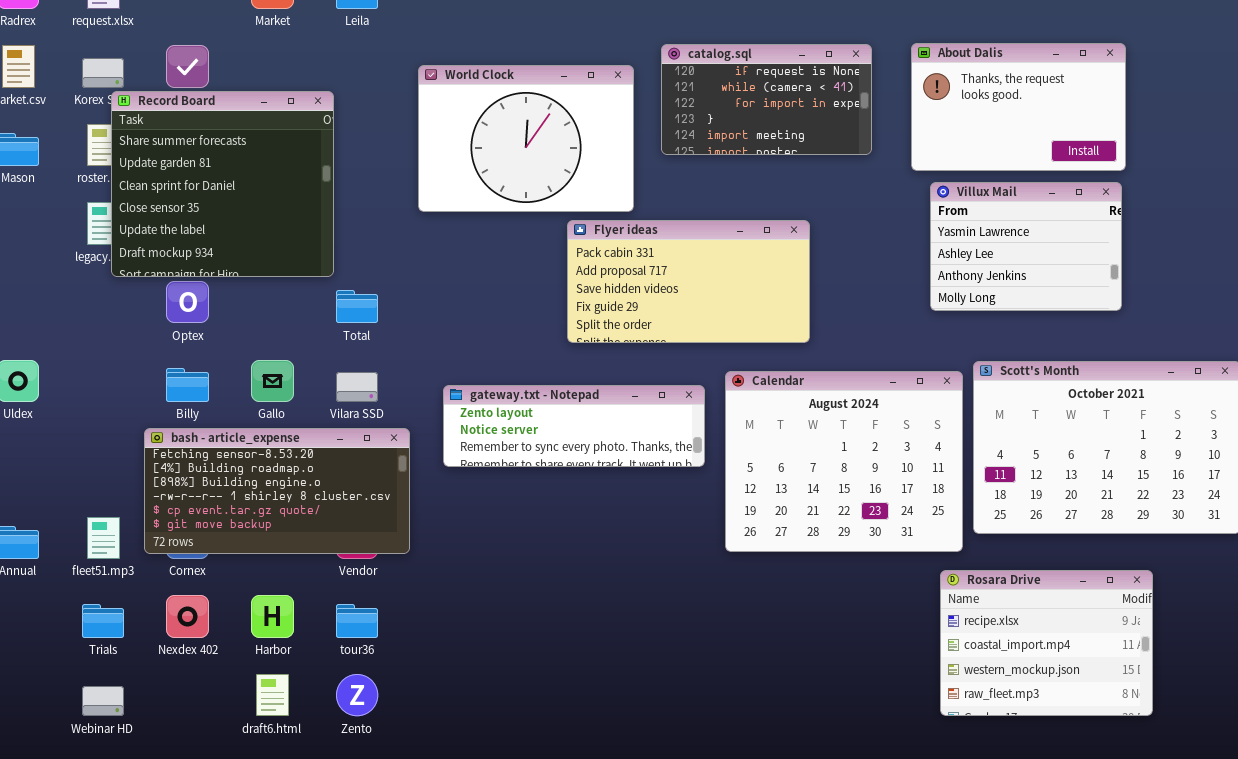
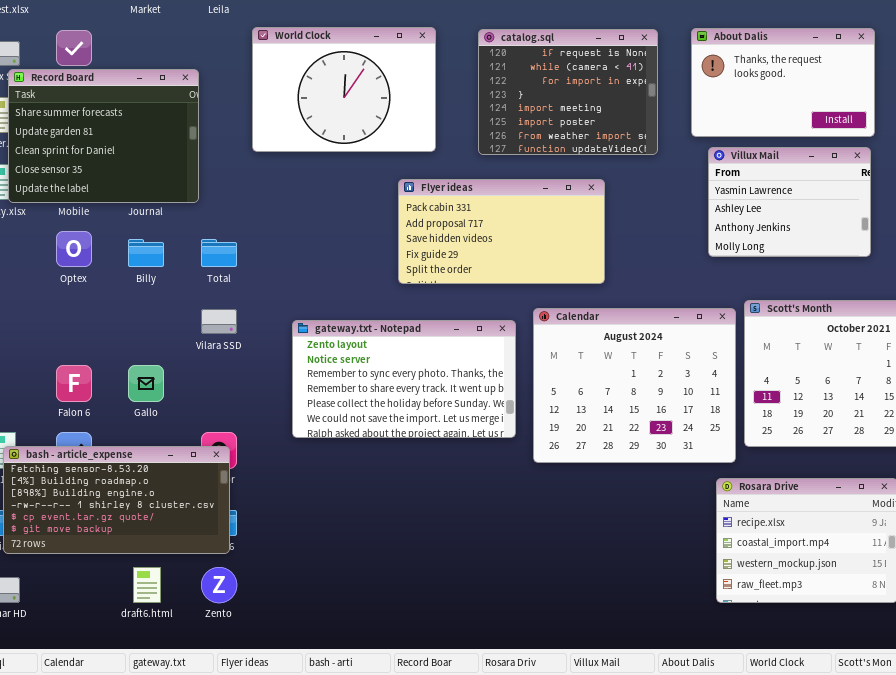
catalog.sql: [661,44,872,155] -> [478,29,658,155], resized
World Clock: [418,65,634,212] -> [252,27,436,152], moved
Record Board: [111,91,334,277] -> [8,69,199,203], resized
Gallo: [251,360,294,402] -> [128,365,164,402], moved
Billy: [166,368,209,402] -> [128,239,164,267], moved
gateway.txt - Notepad: [443,385,705,467] -> [292,320,516,438], resized
bash - article_expense: [144,428,410,554] -> [3,446,230,554], moved

